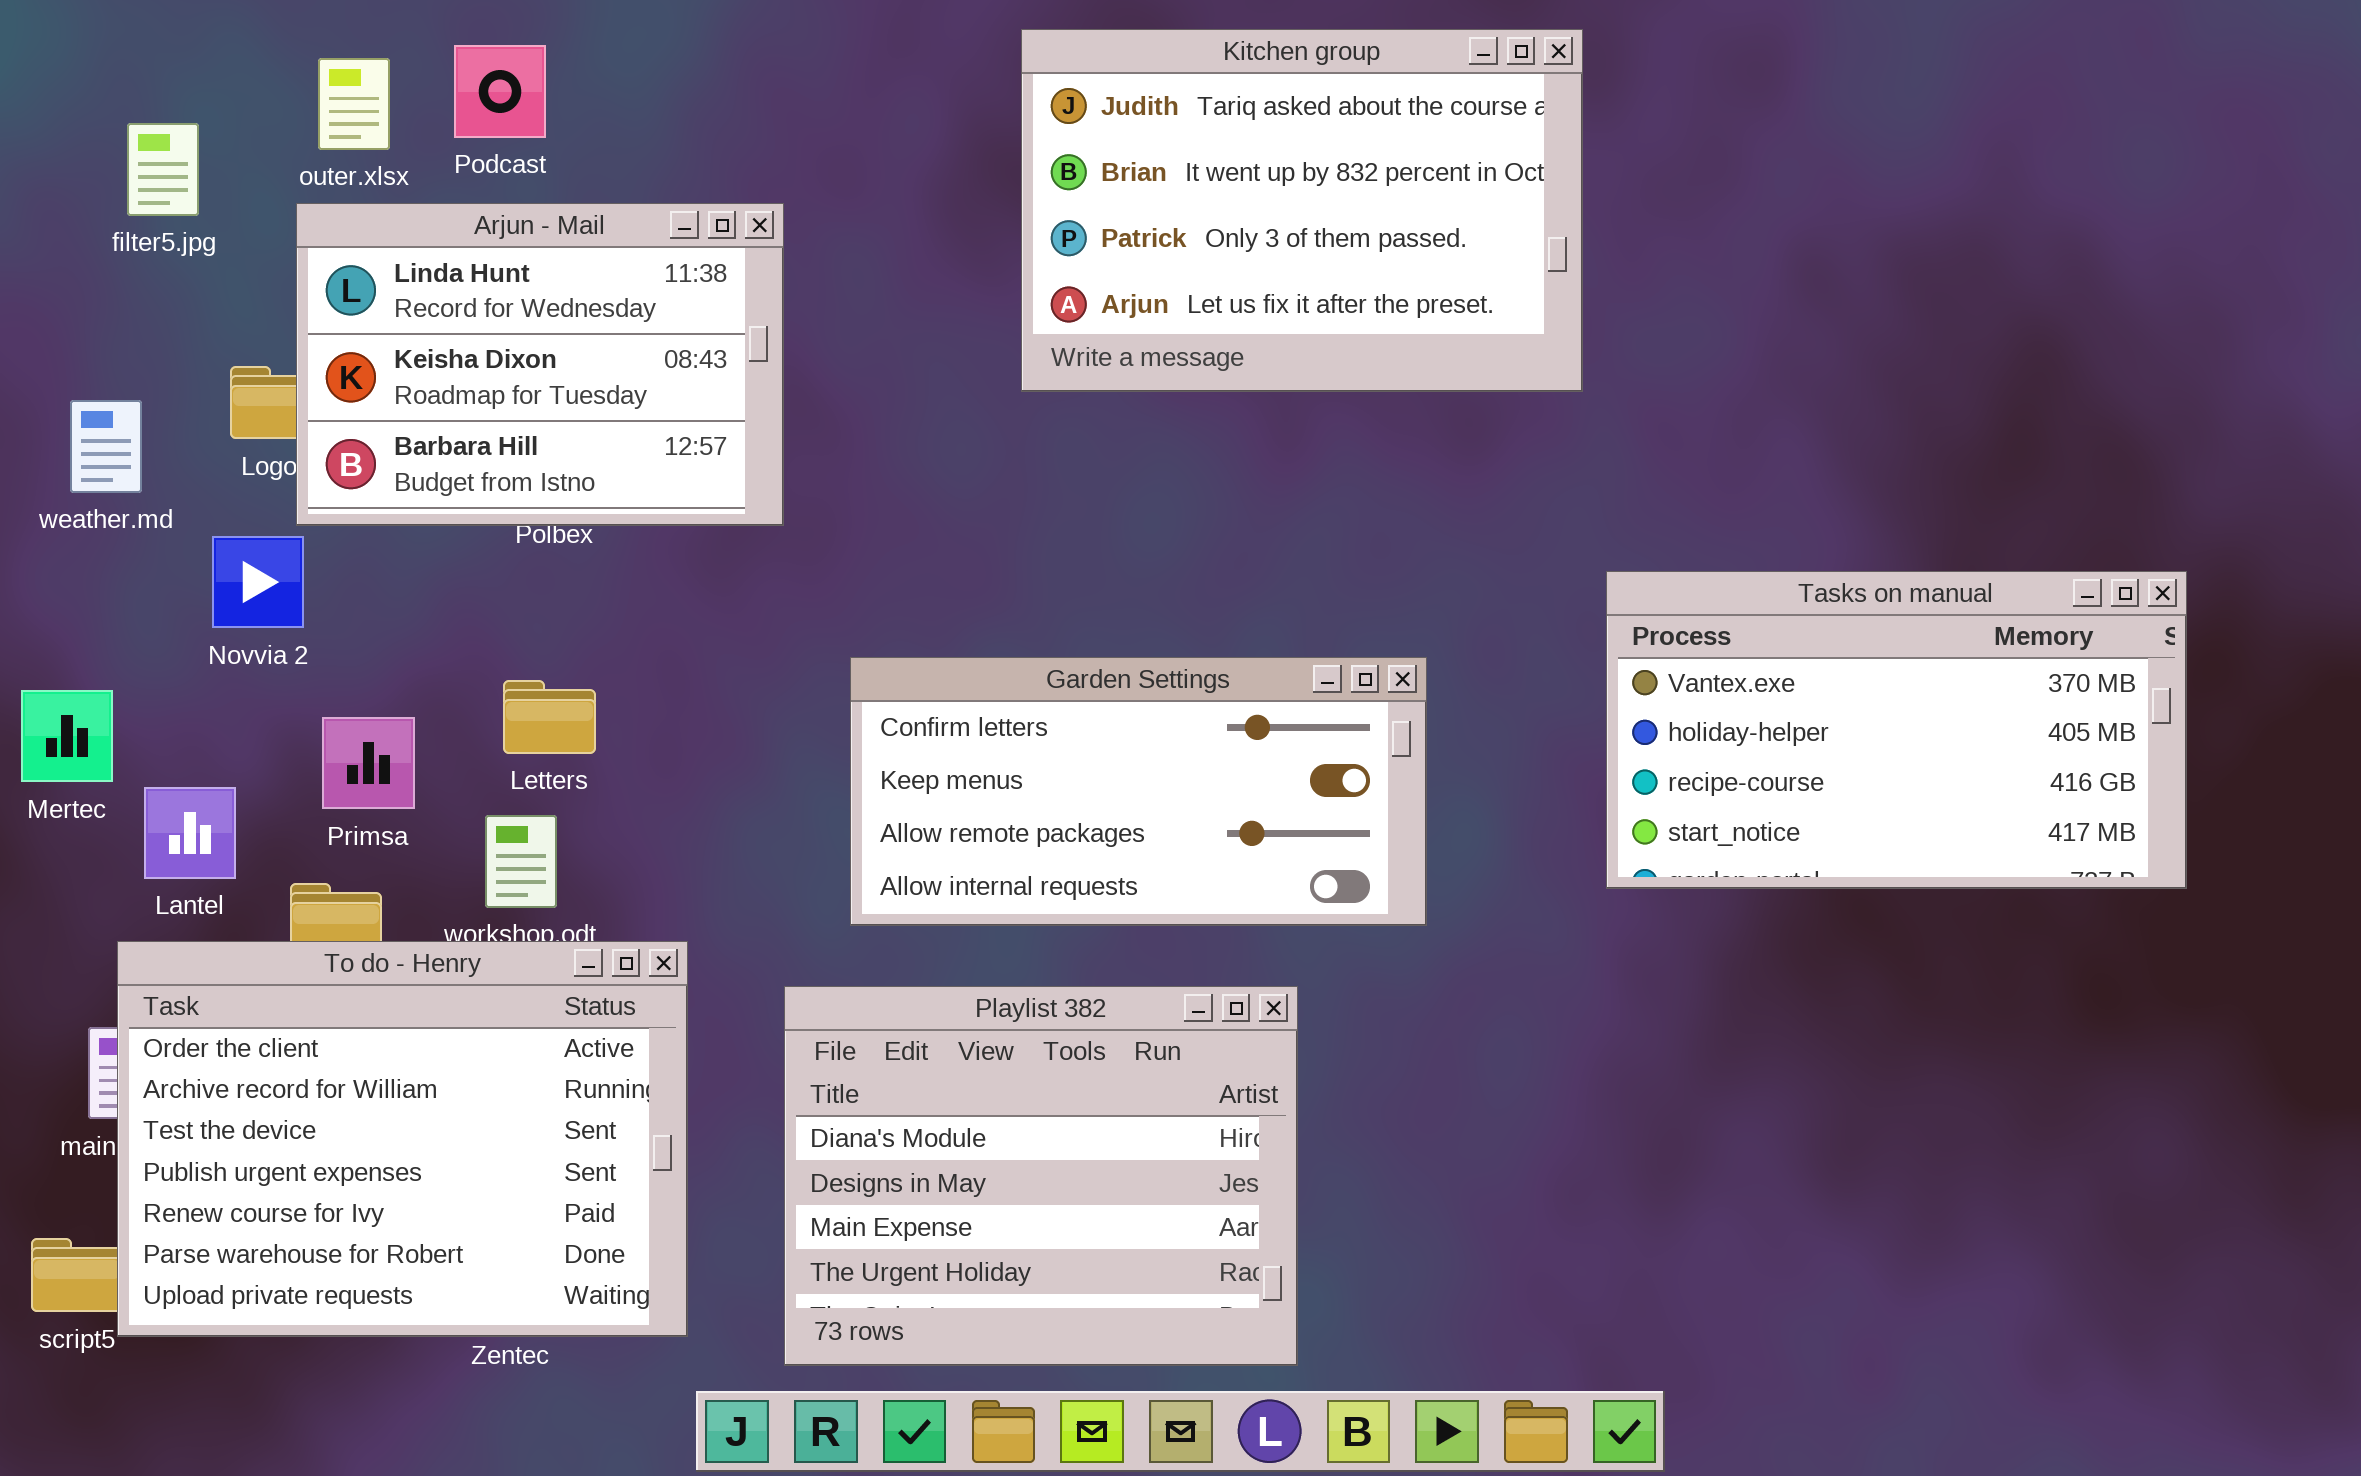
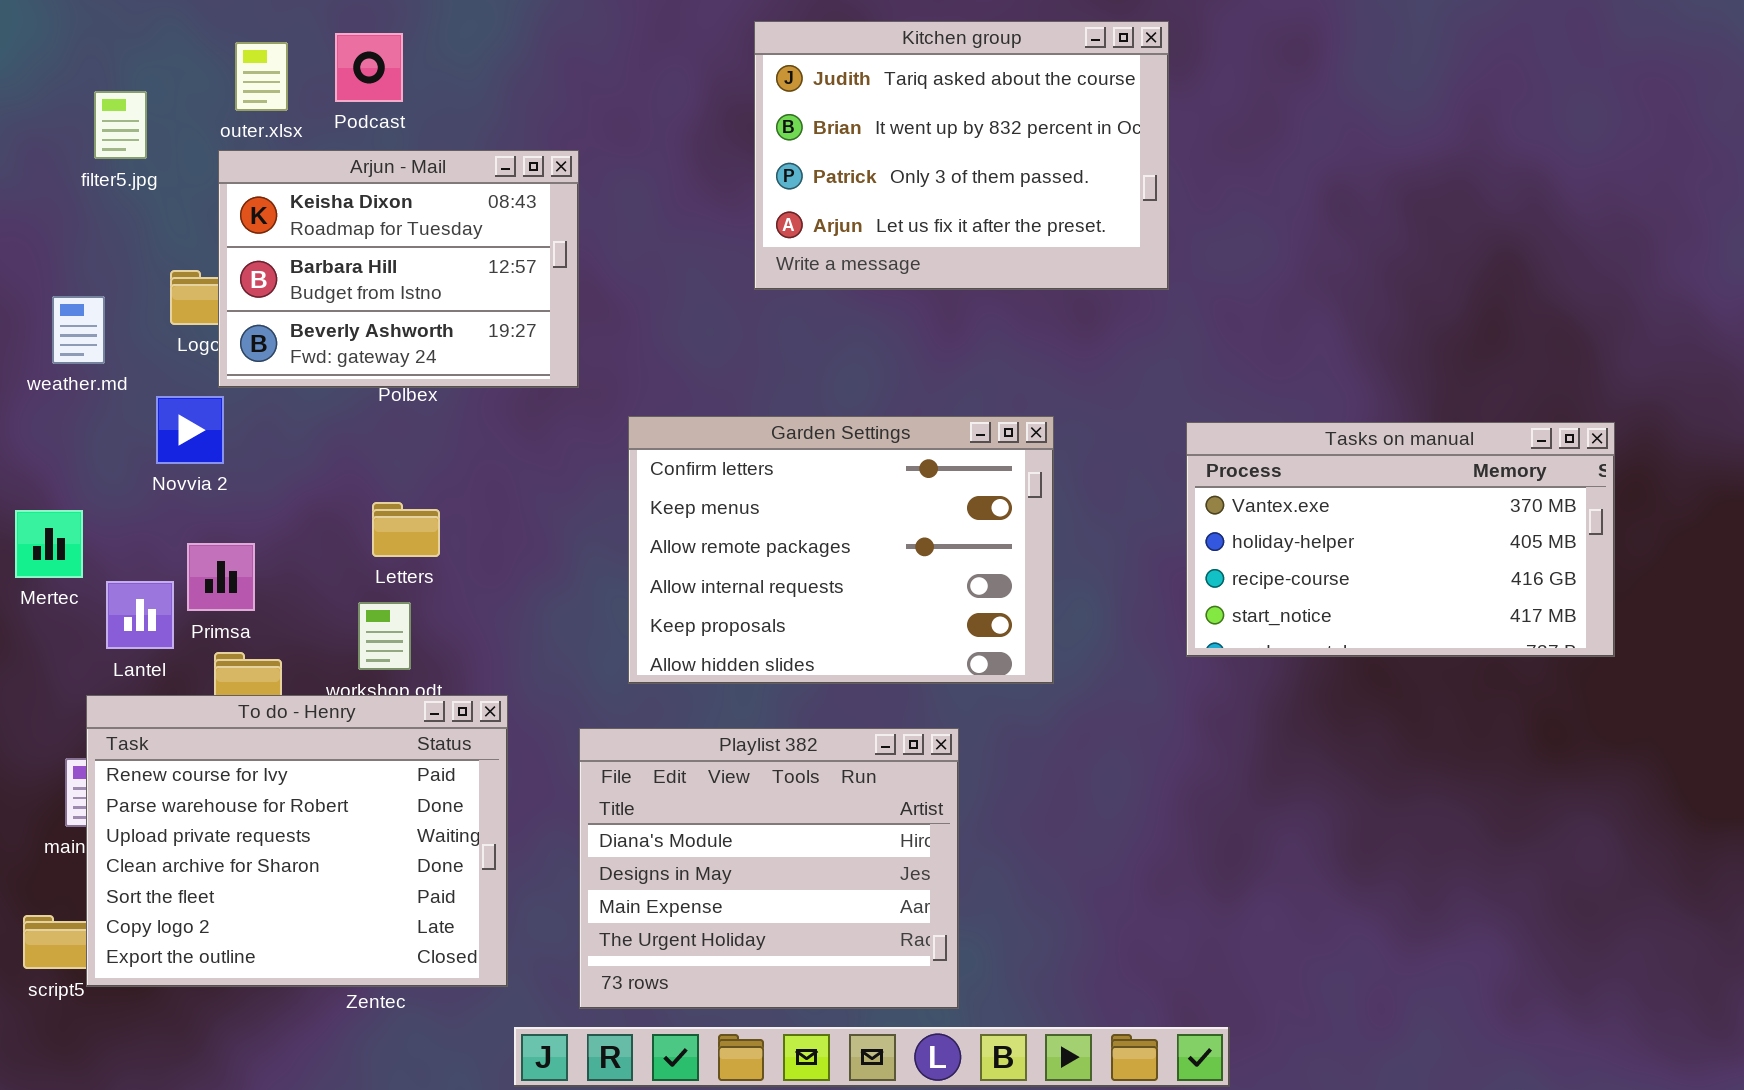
Arjun - Mail: [296,203,784,526] -> [218,150,579,388], scrolled down 1 row
Garden Settings: [850,657,1427,926] -> [628,416,1054,684], resized
Primsa: [322,717,415,809] -> [187,543,255,611], moved
To do - Henry: [117,941,688,1337] -> [86,695,508,987], scrolled down 4 rows

